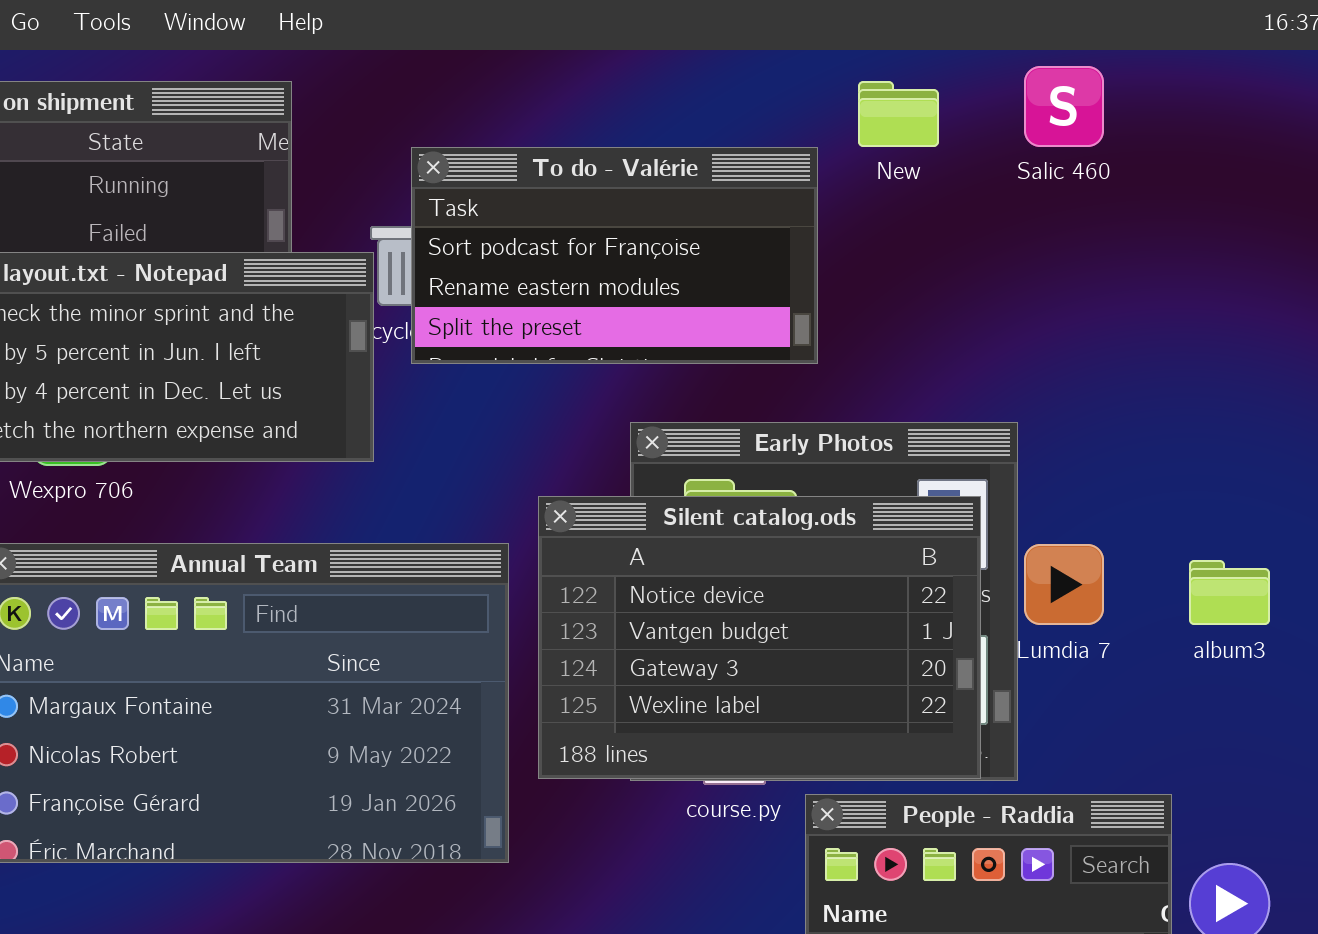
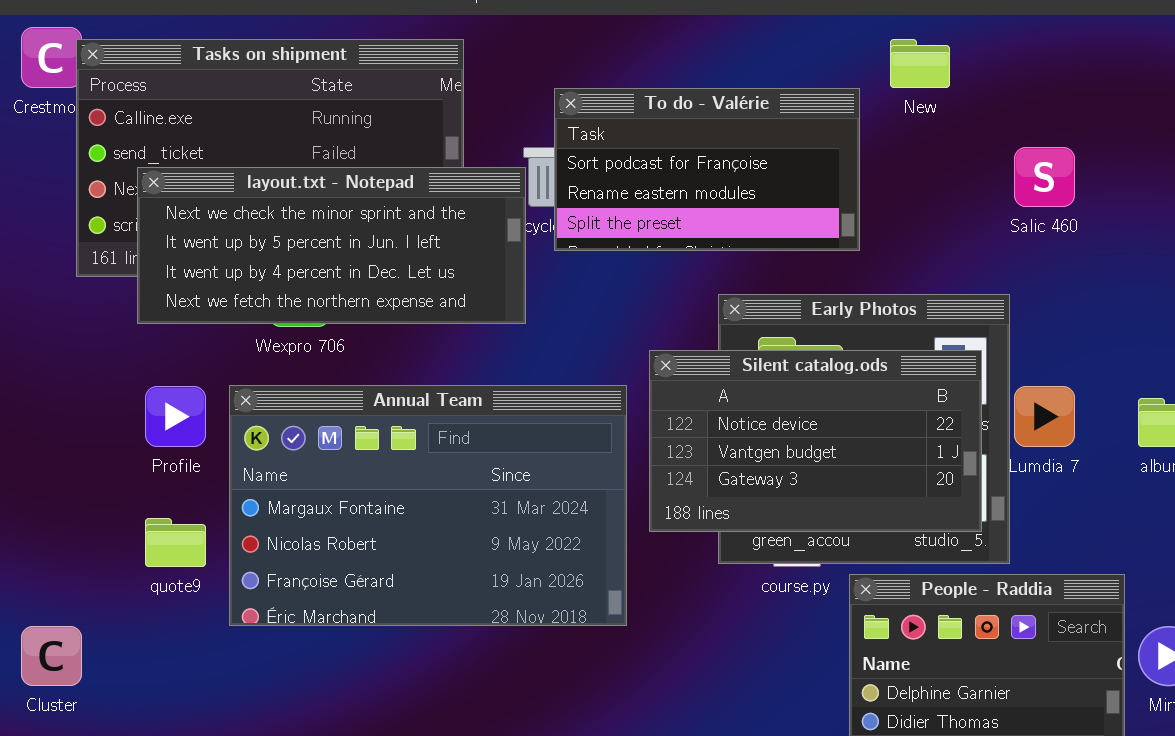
Salic 460: [1024,66,1104,147] -> [1014,147,1075,207], moved
Silent catalog.ods: [538,496,981,779] -> [649,350,982,532], resized

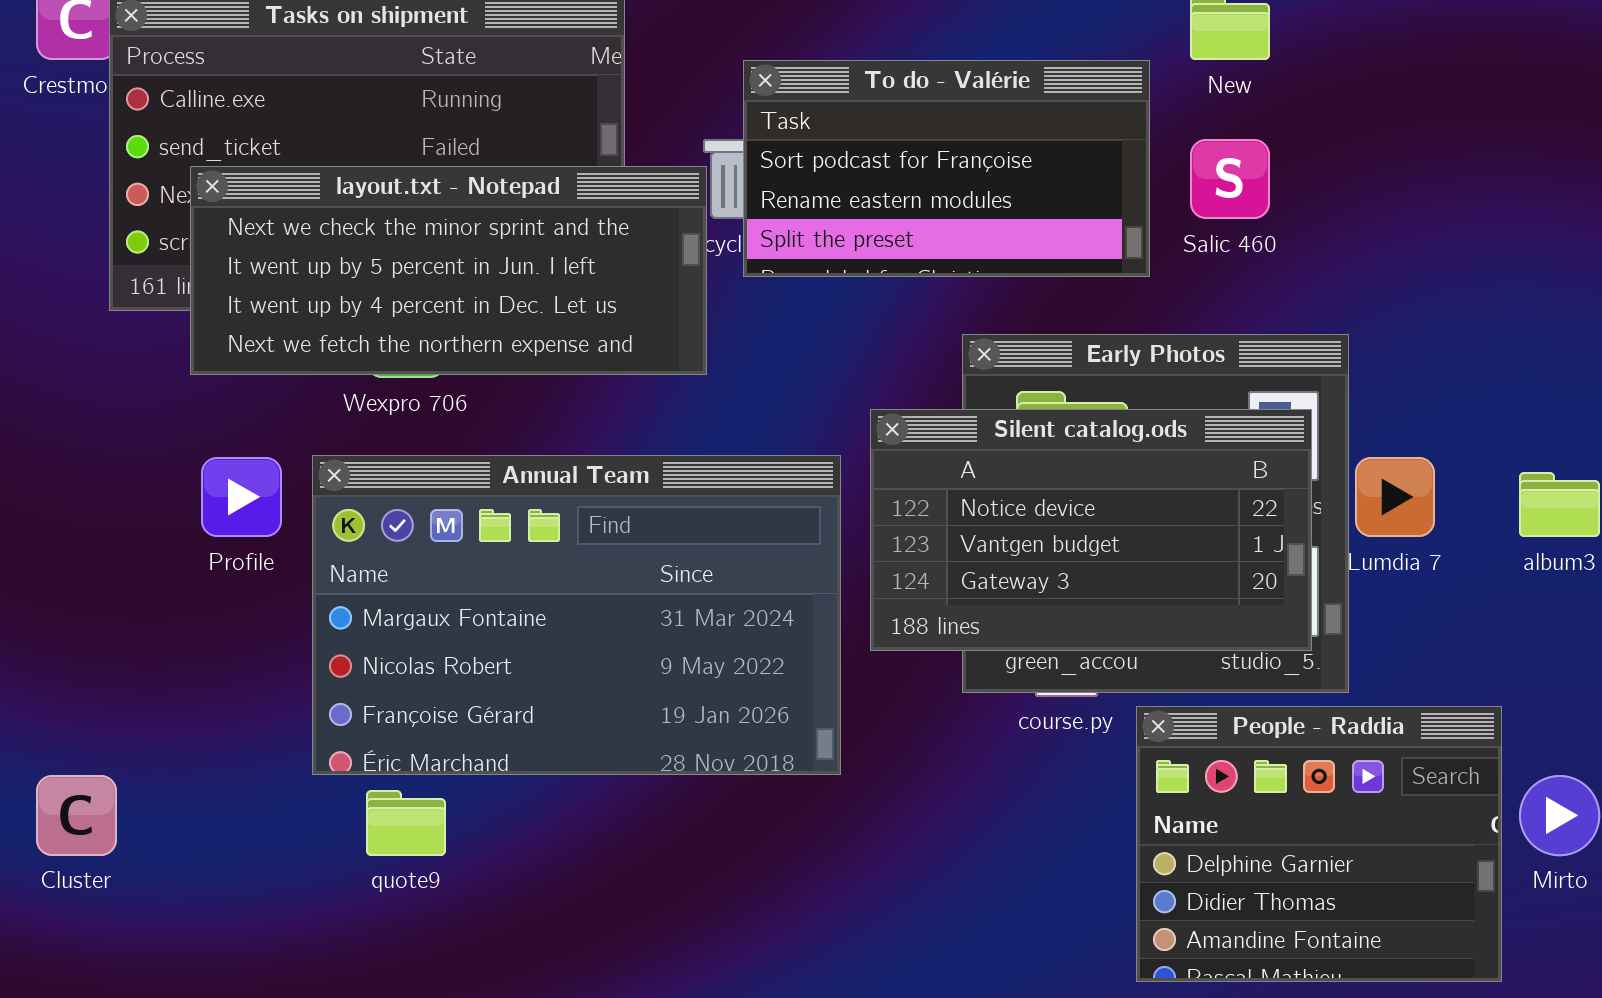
Salic 460: [1014,147,1075,207] -> [1190,139,1270,219], moved
quote9: [145,518,206,567] -> [366,790,446,856], moved

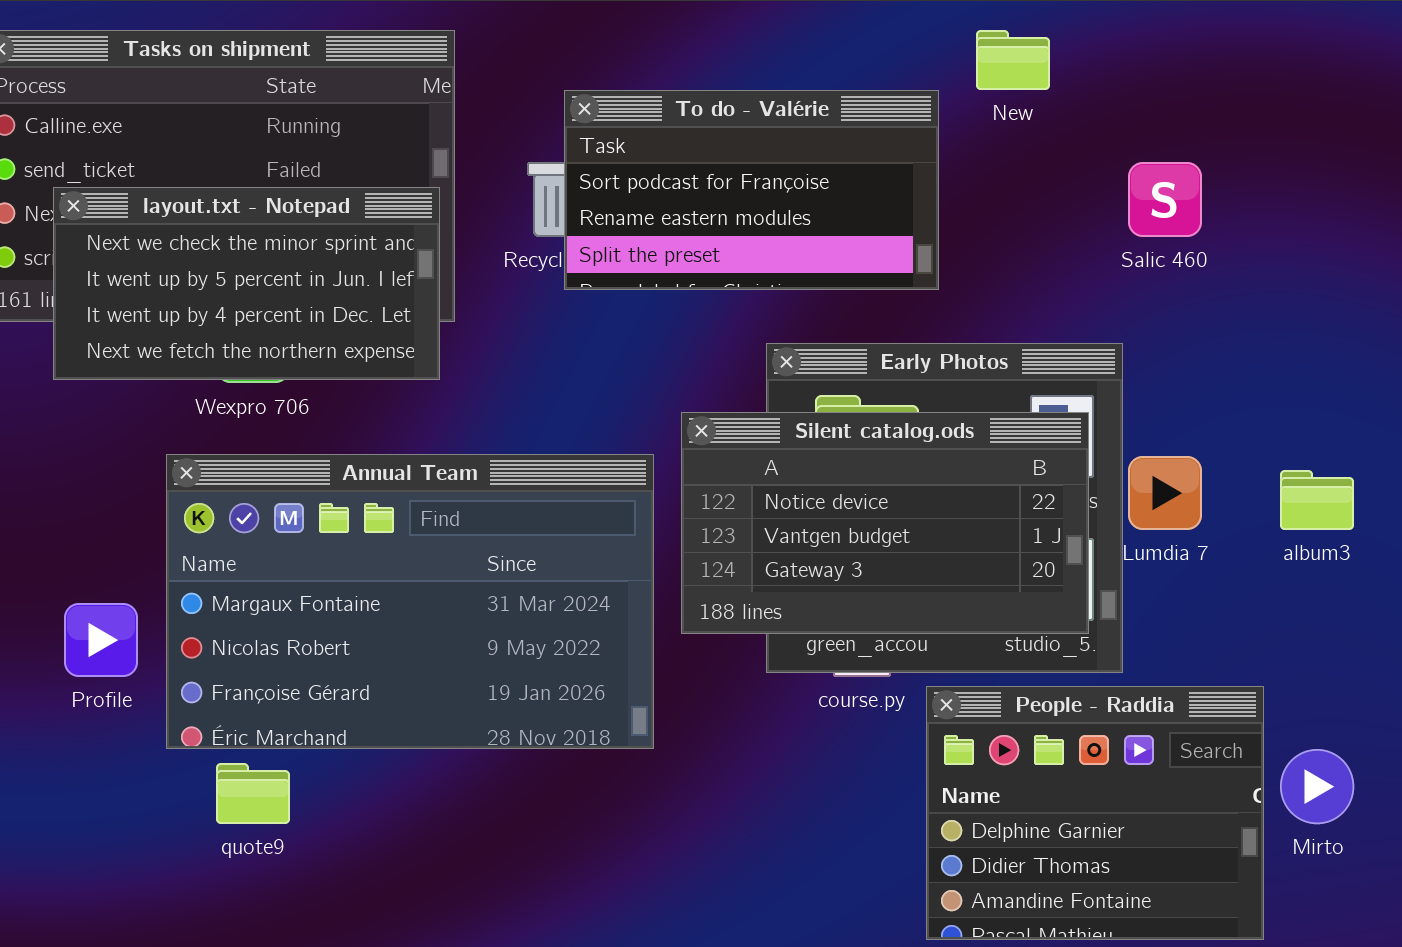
Salic 460: [1190,139,1270,219] -> [1128,162,1202,237], moved
layout.txt - Notepad: [190,166,707,375] -> [53,187,440,380], resized
Profile: [201,457,282,537] -> [64,603,138,677], moved

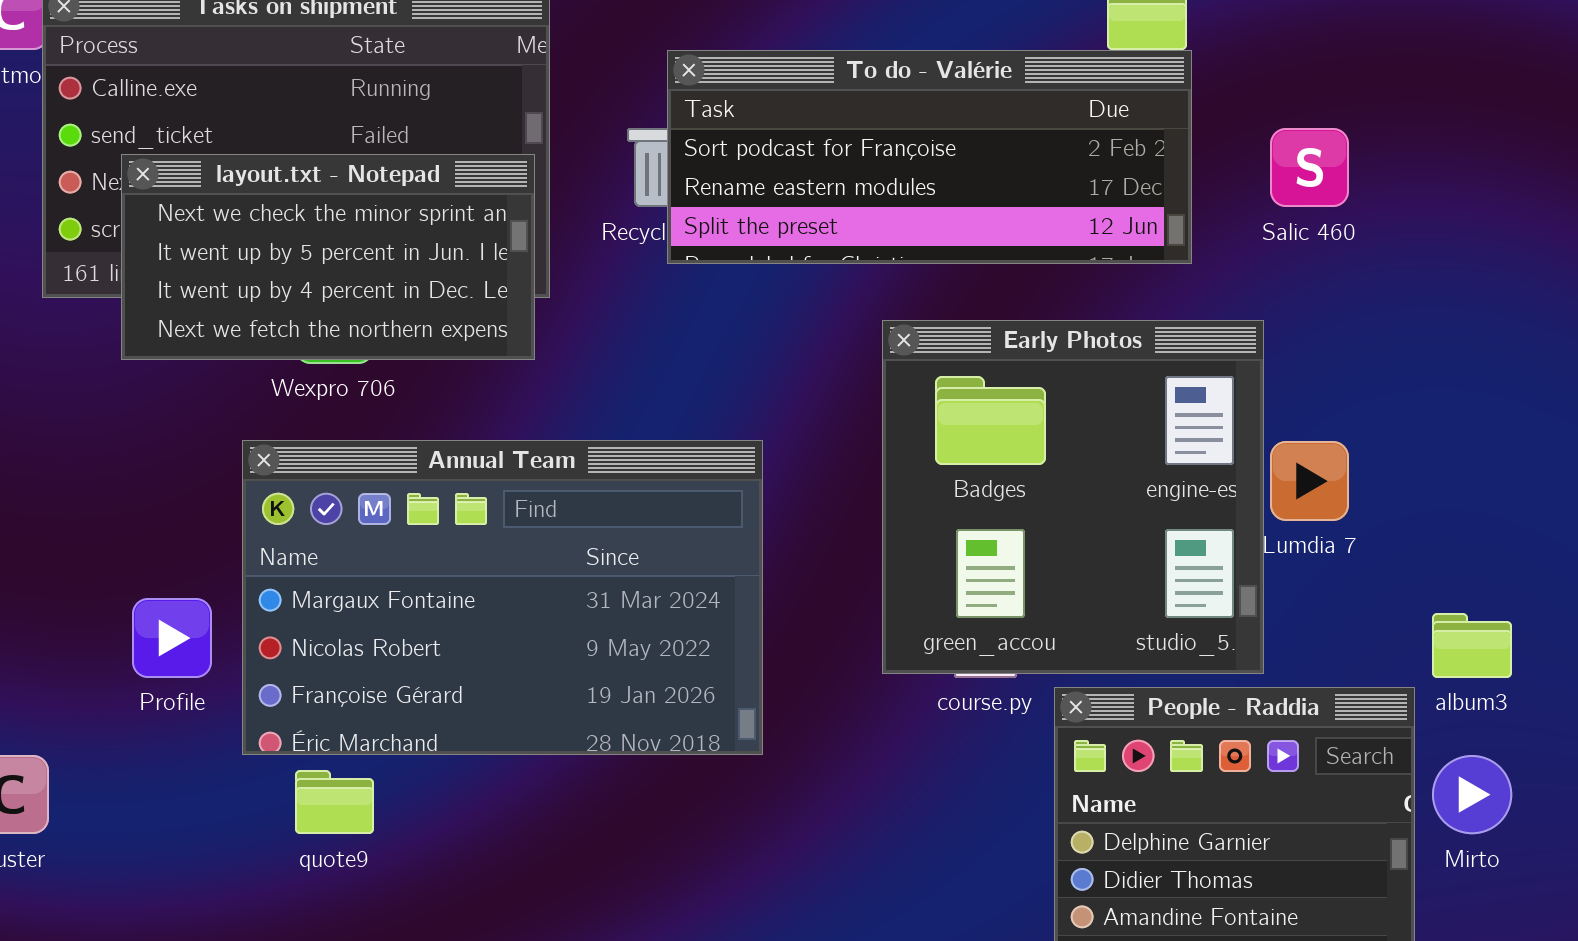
To do - Valérie: [564,90,939,290] -> [667,50,1192,264], resized
Silent catalog.ods: [681,412,1089,634] -> none, closed
album3: [1280,470,1354,530] -> [1432,613,1512,678], moved

